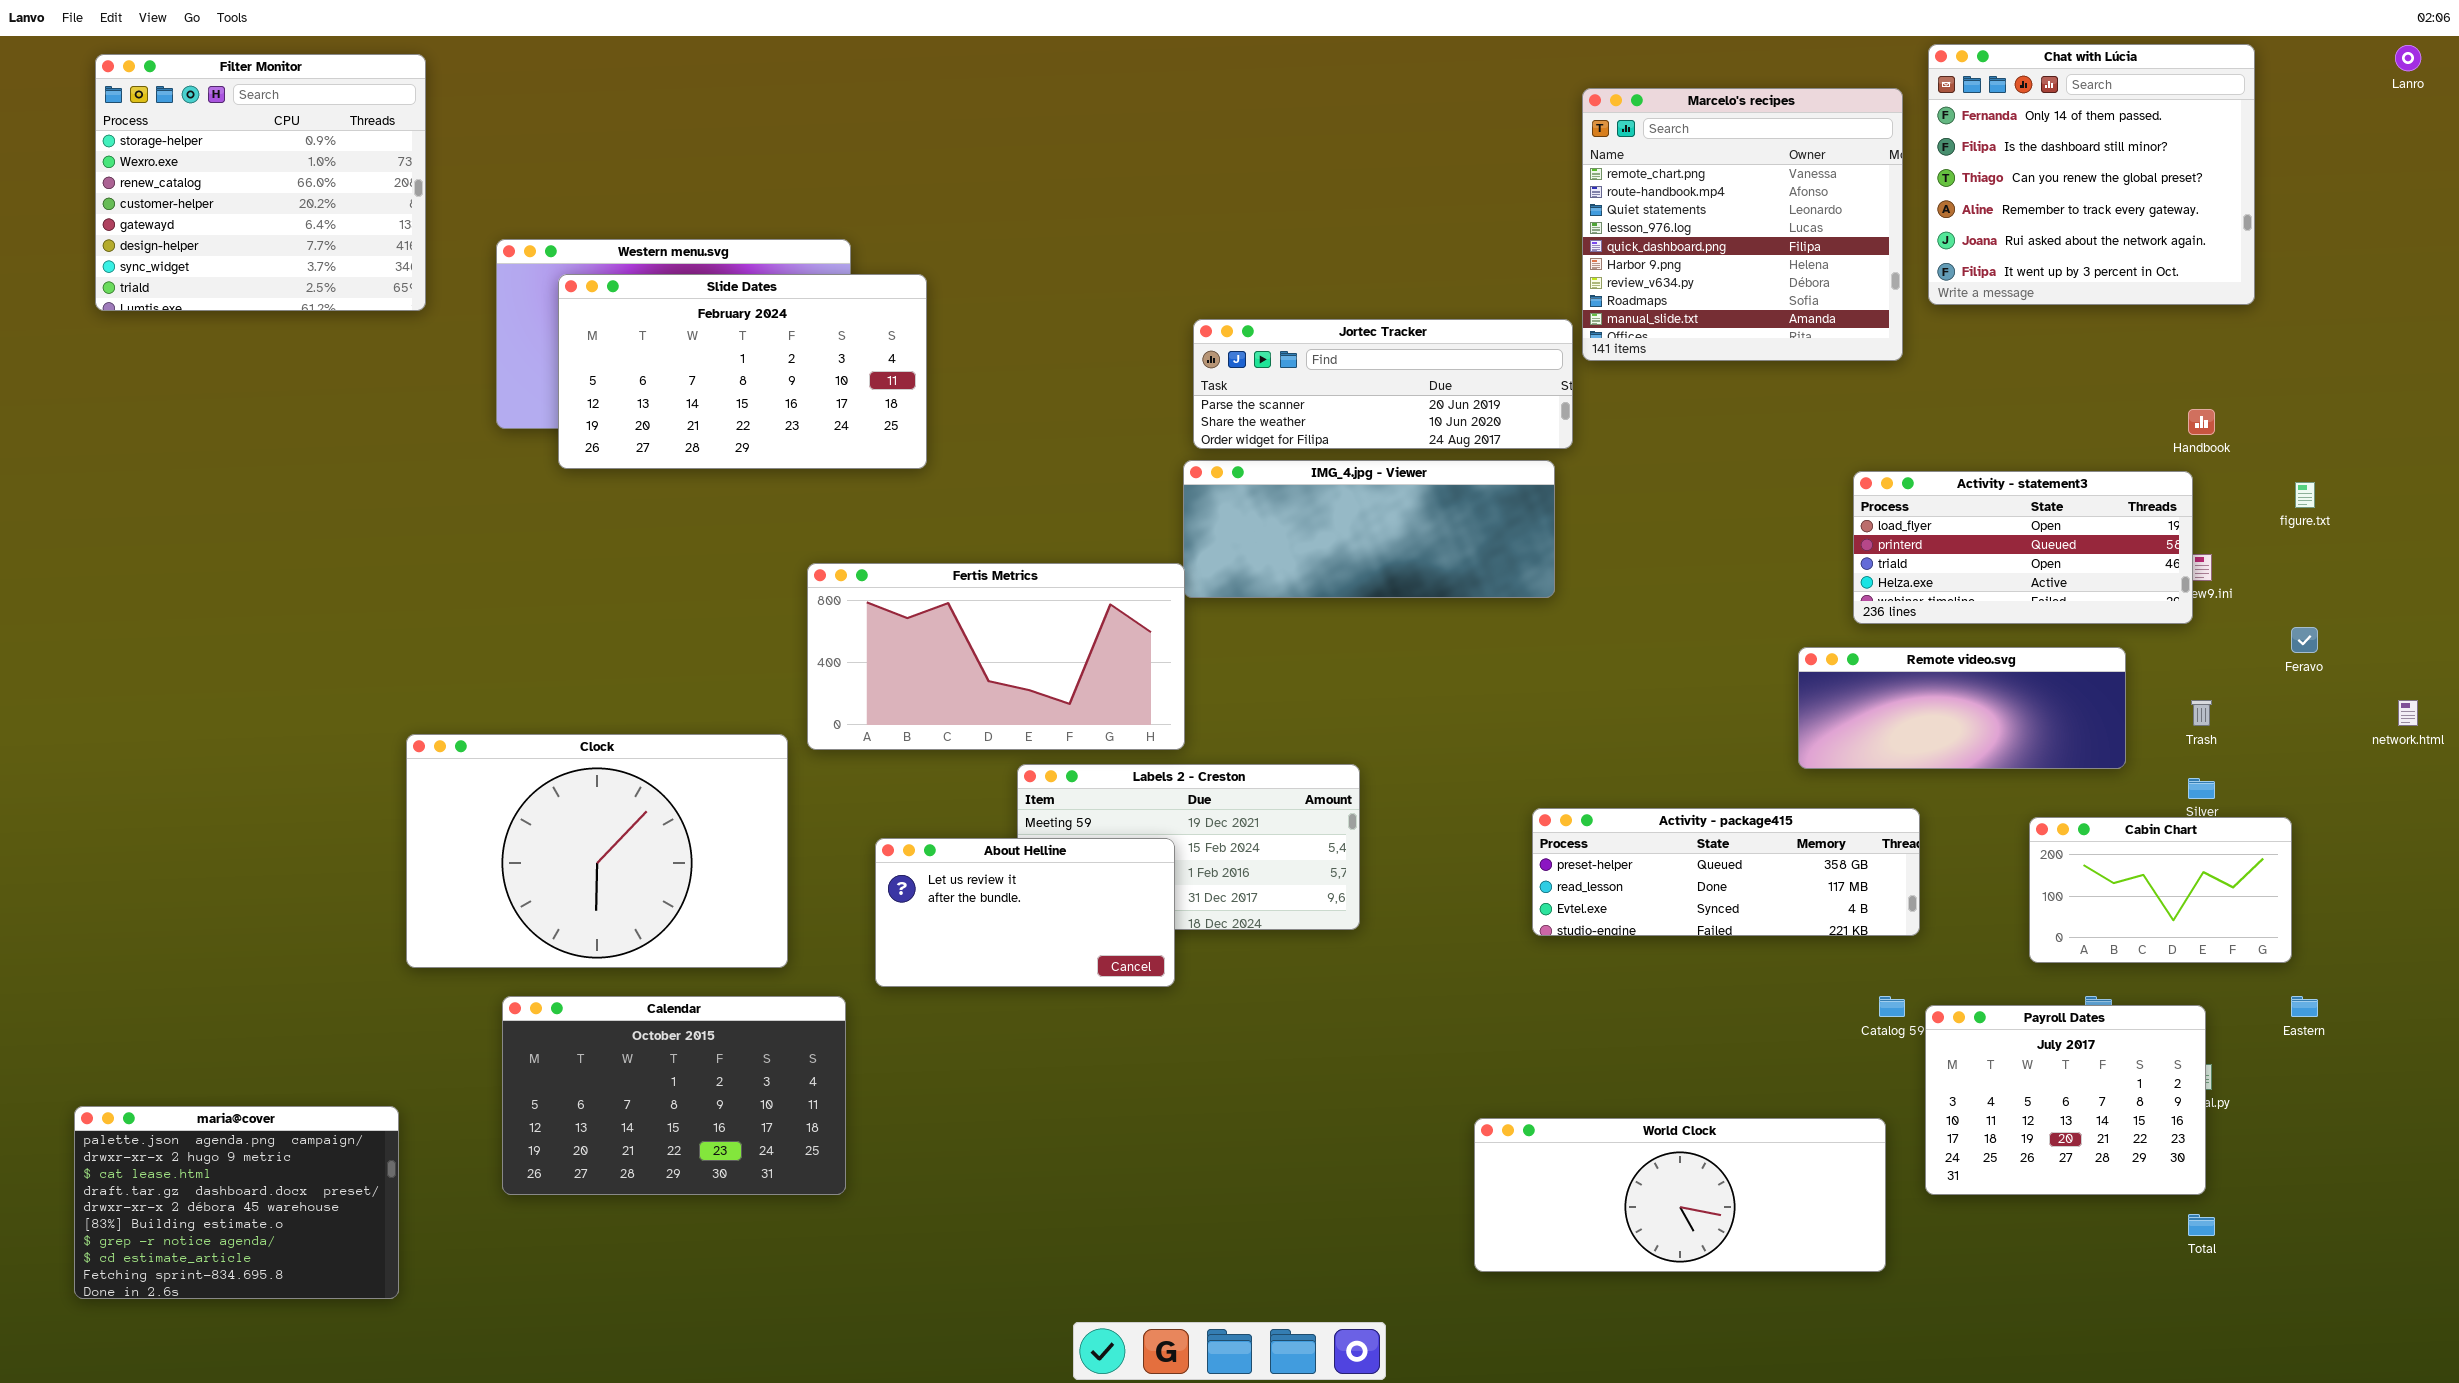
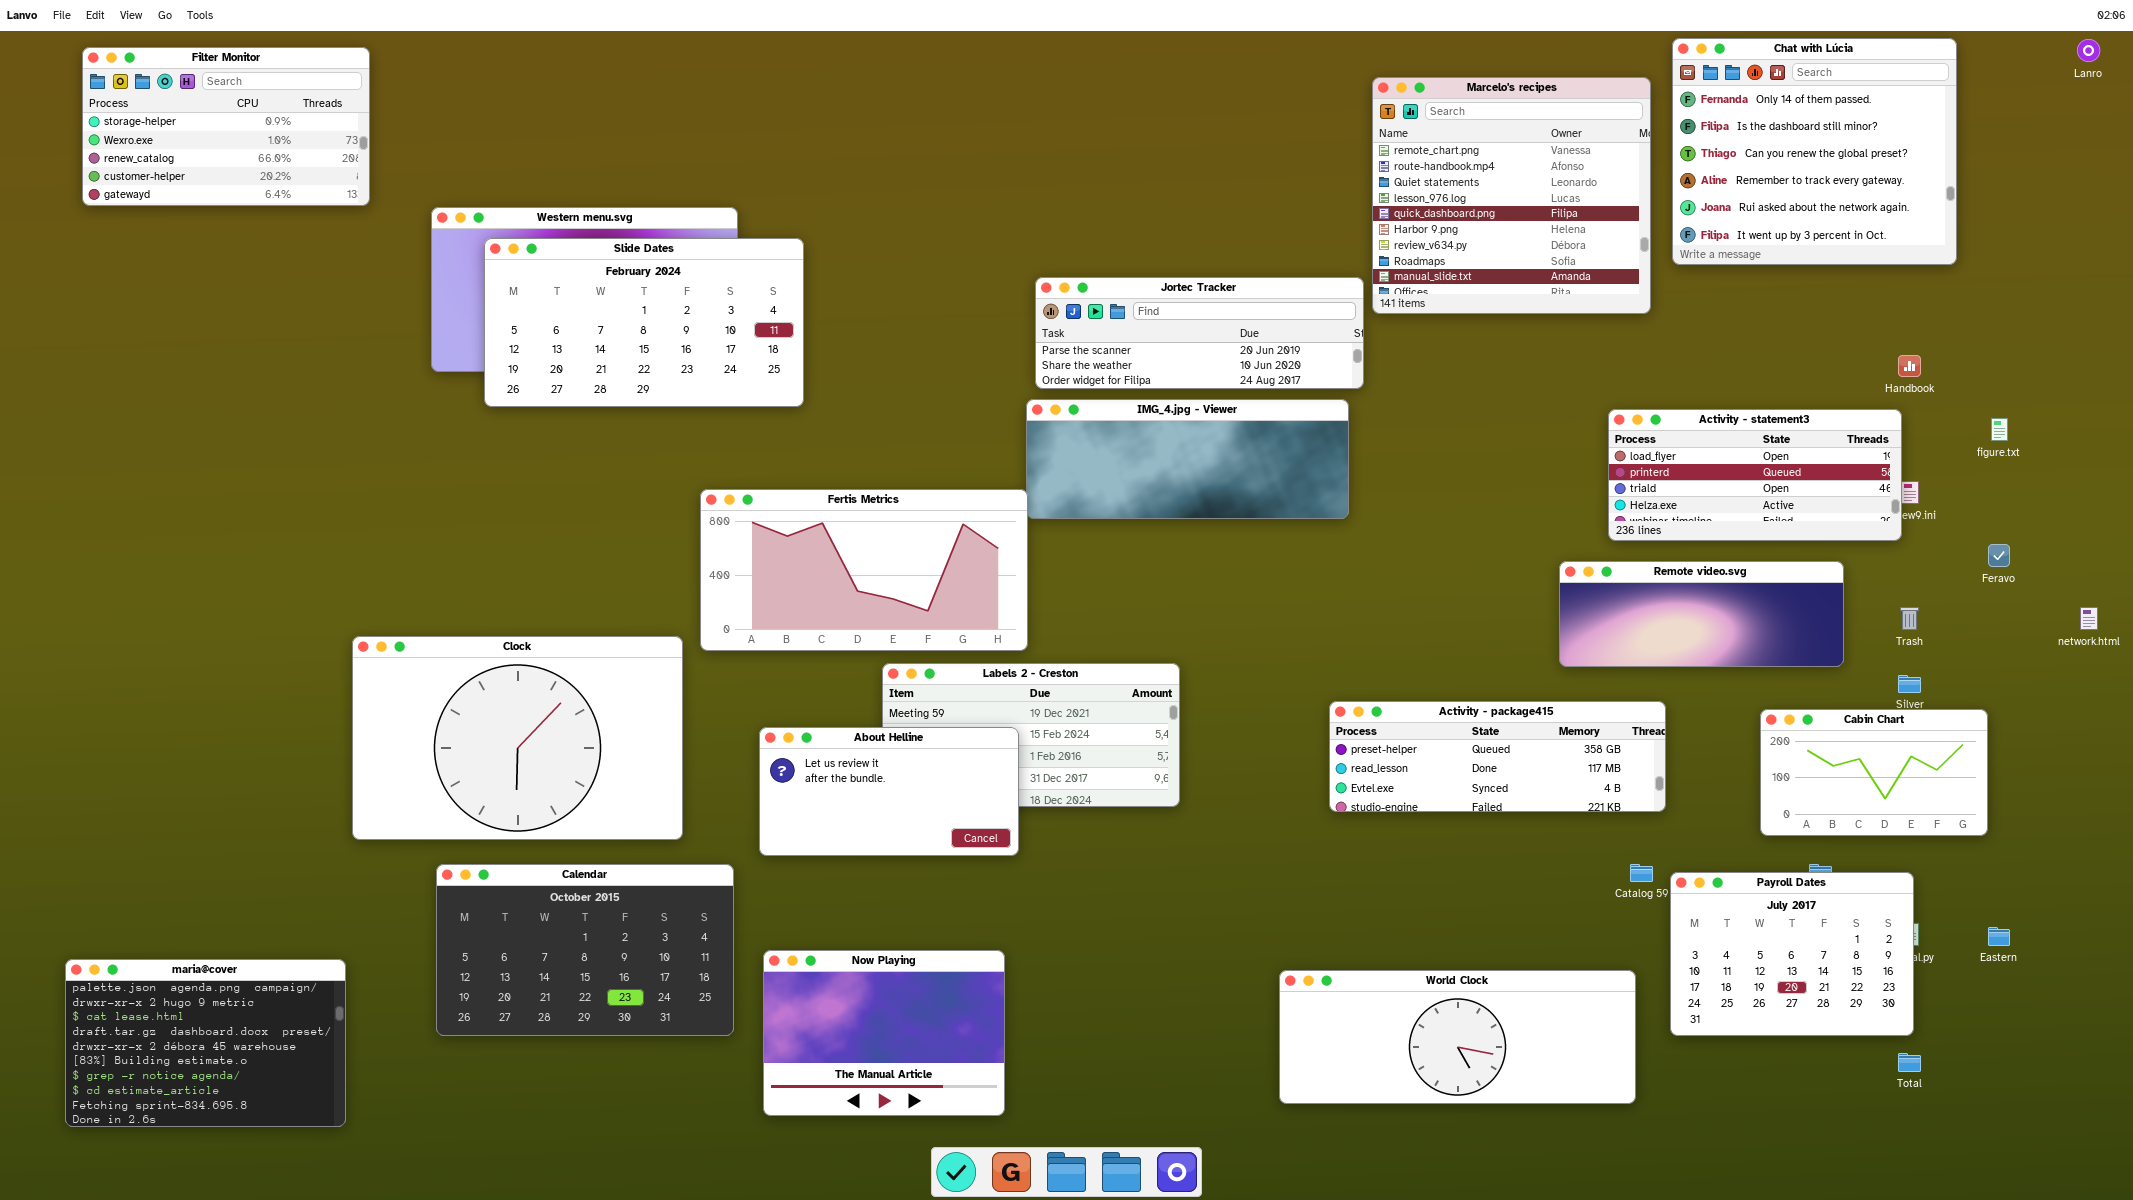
Filter Monitor: [95,54,426,311] -> [82,47,370,206], resized
Eastern: [2291,996,2318,1017] -> [1988,927,2010,946], moved
Now Playing: none -> [763,950,1005,1116], opened

